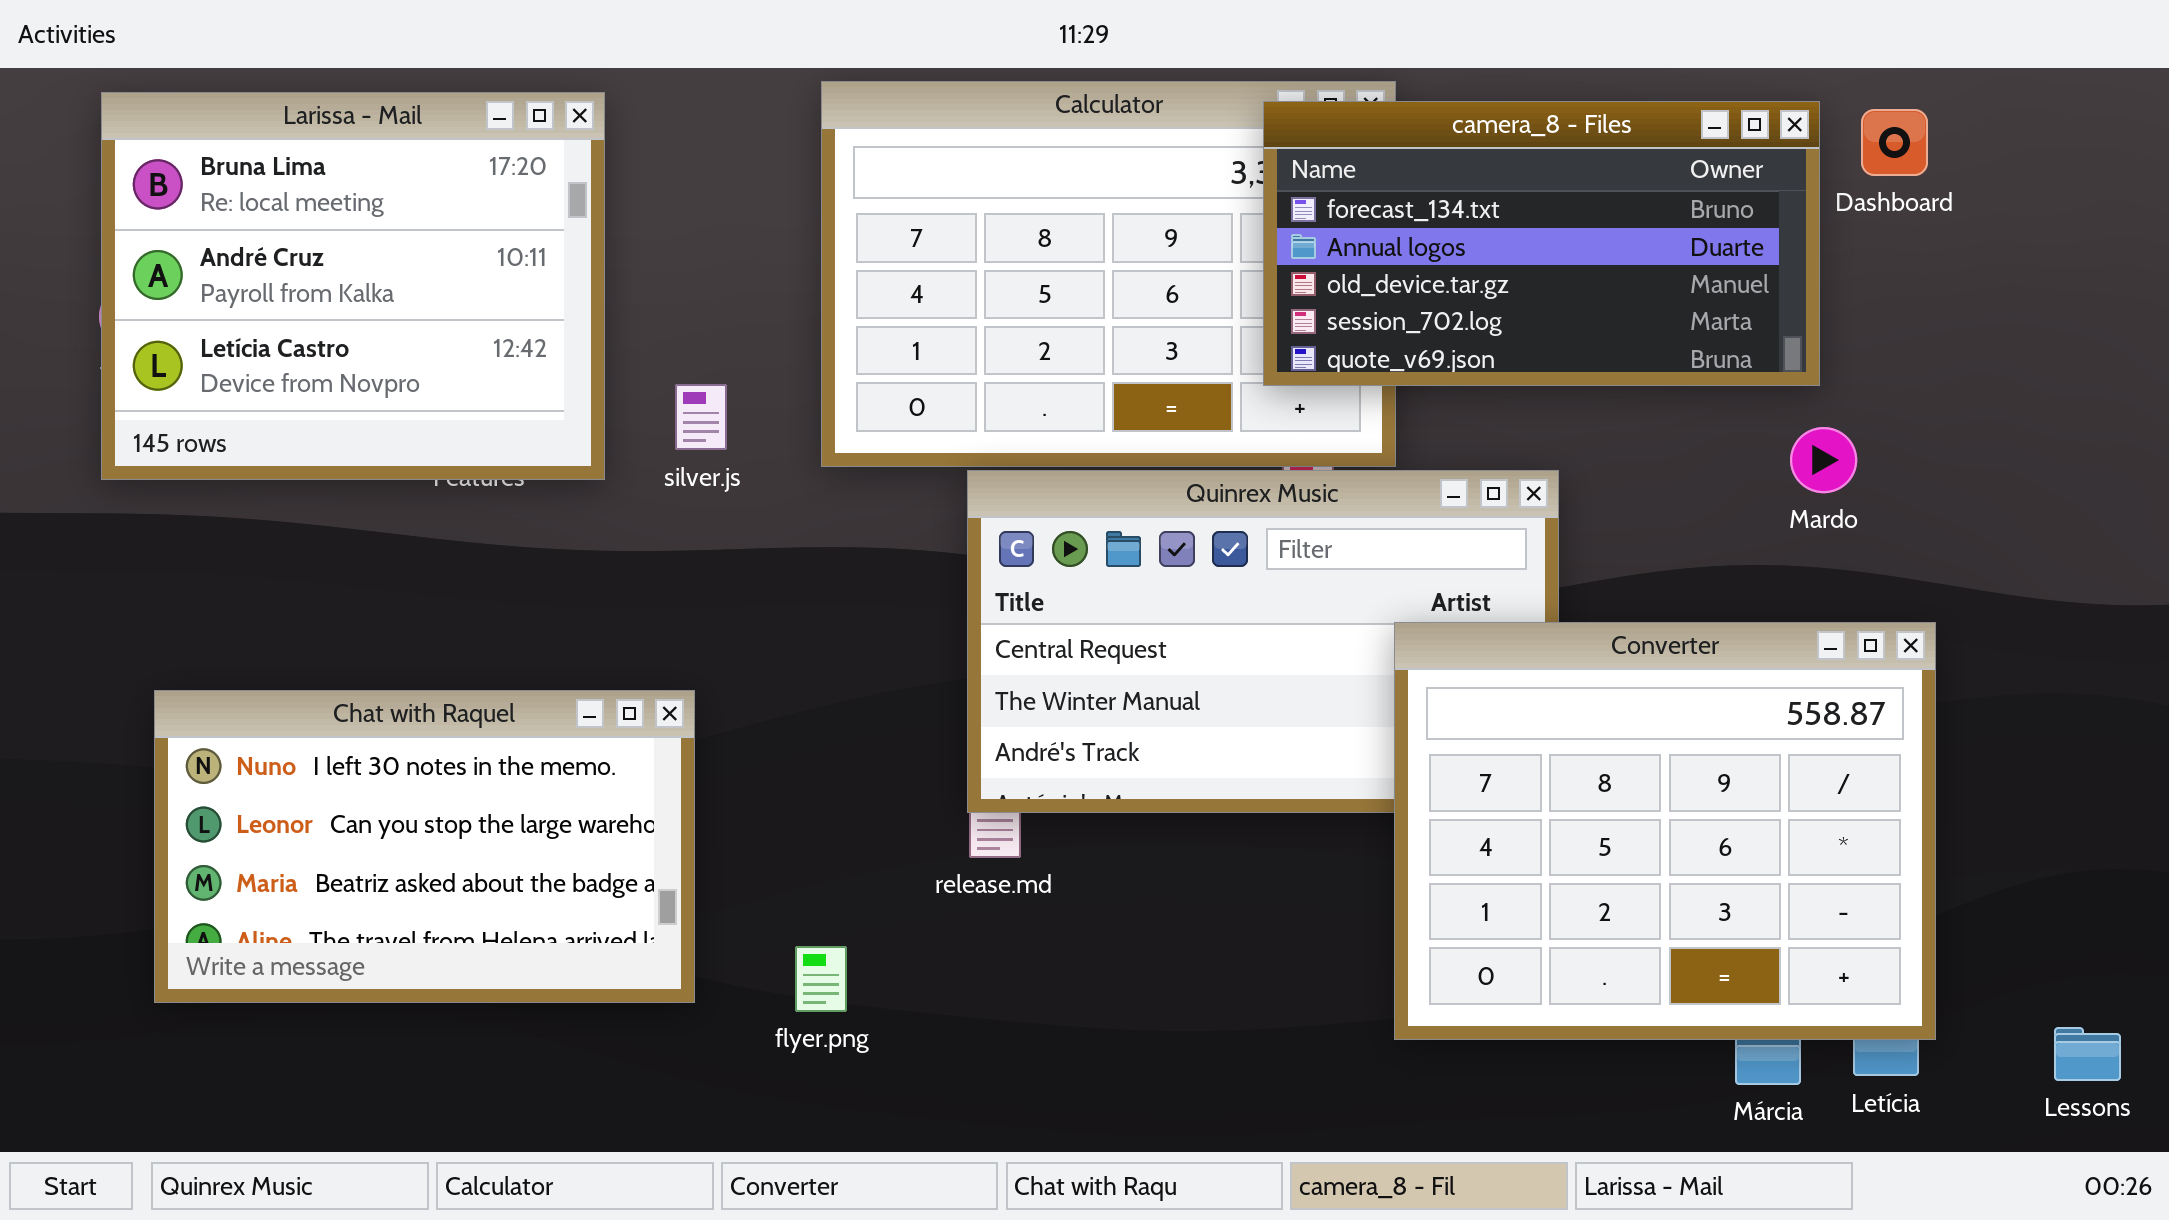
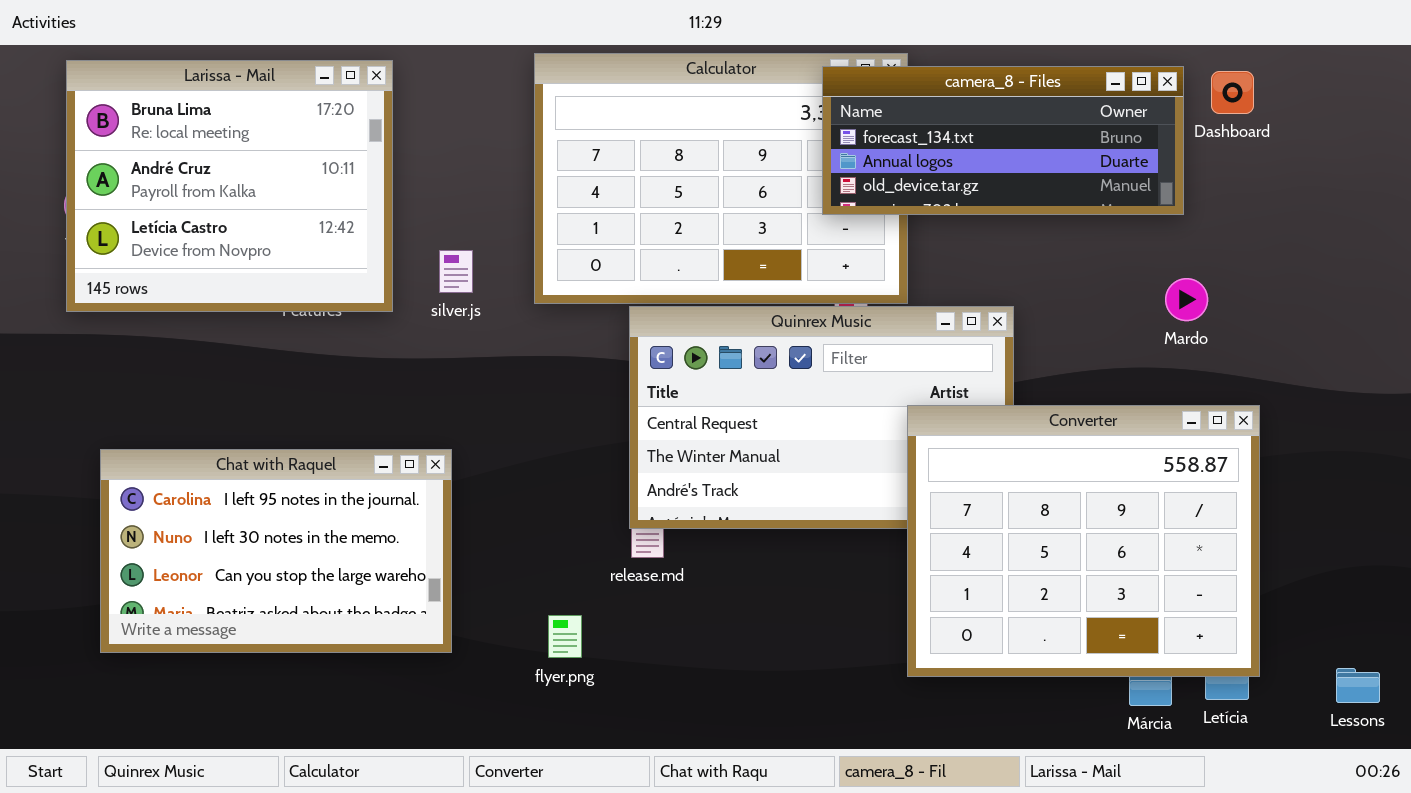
camera_8 - Files: [1263,101,1820,386] -> [822,66,1184,215], resized
Chat with Raquel: [154,690,695,1003] -> [100,449,452,653], scrolled up 1 row
flyer.png: [795,946,847,1012] -> [548,615,582,658], moved

